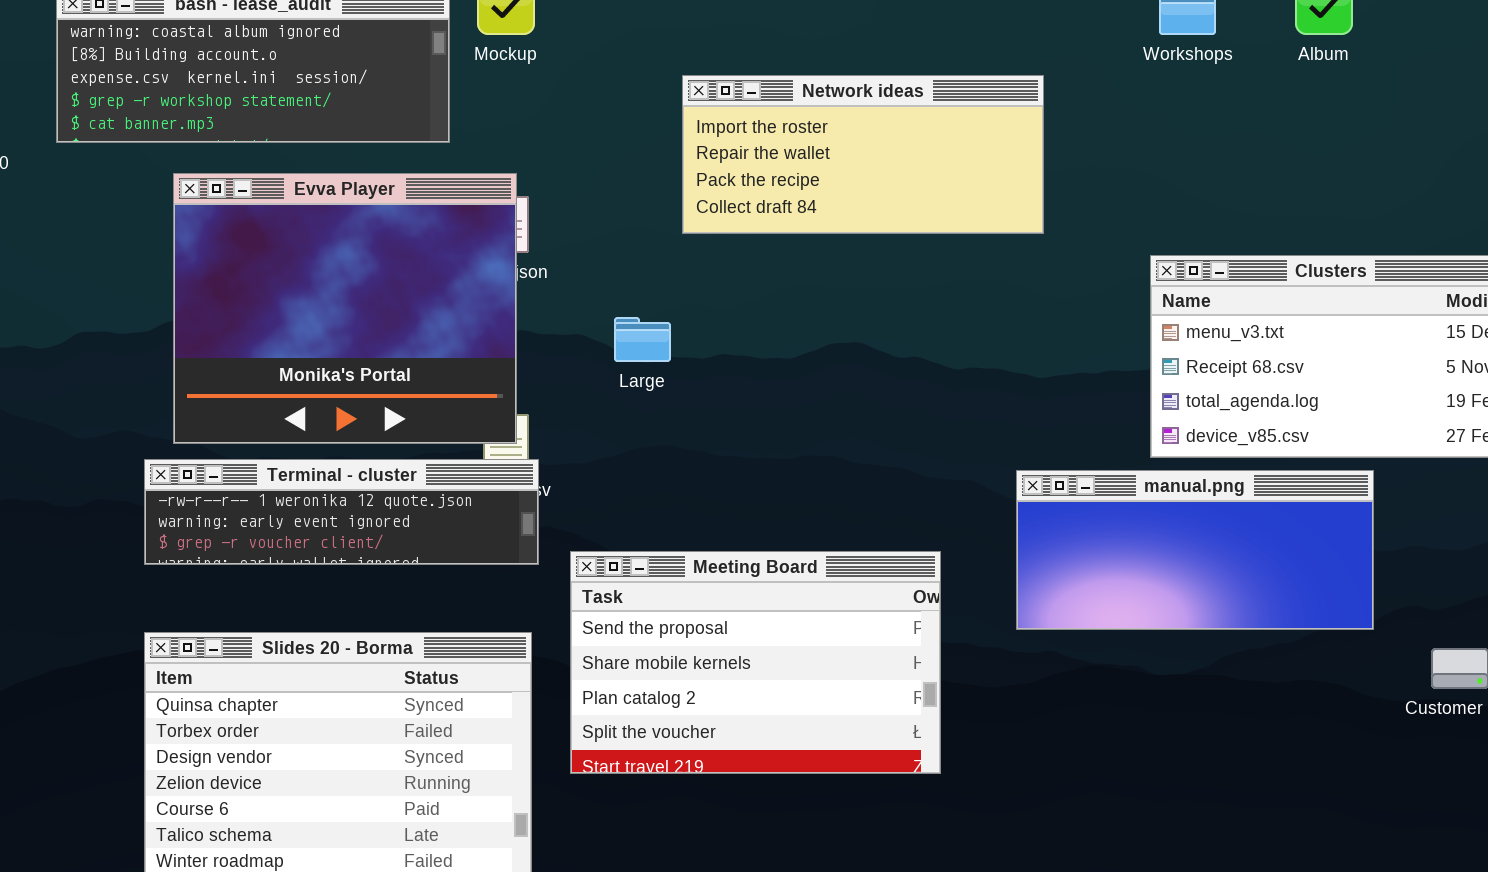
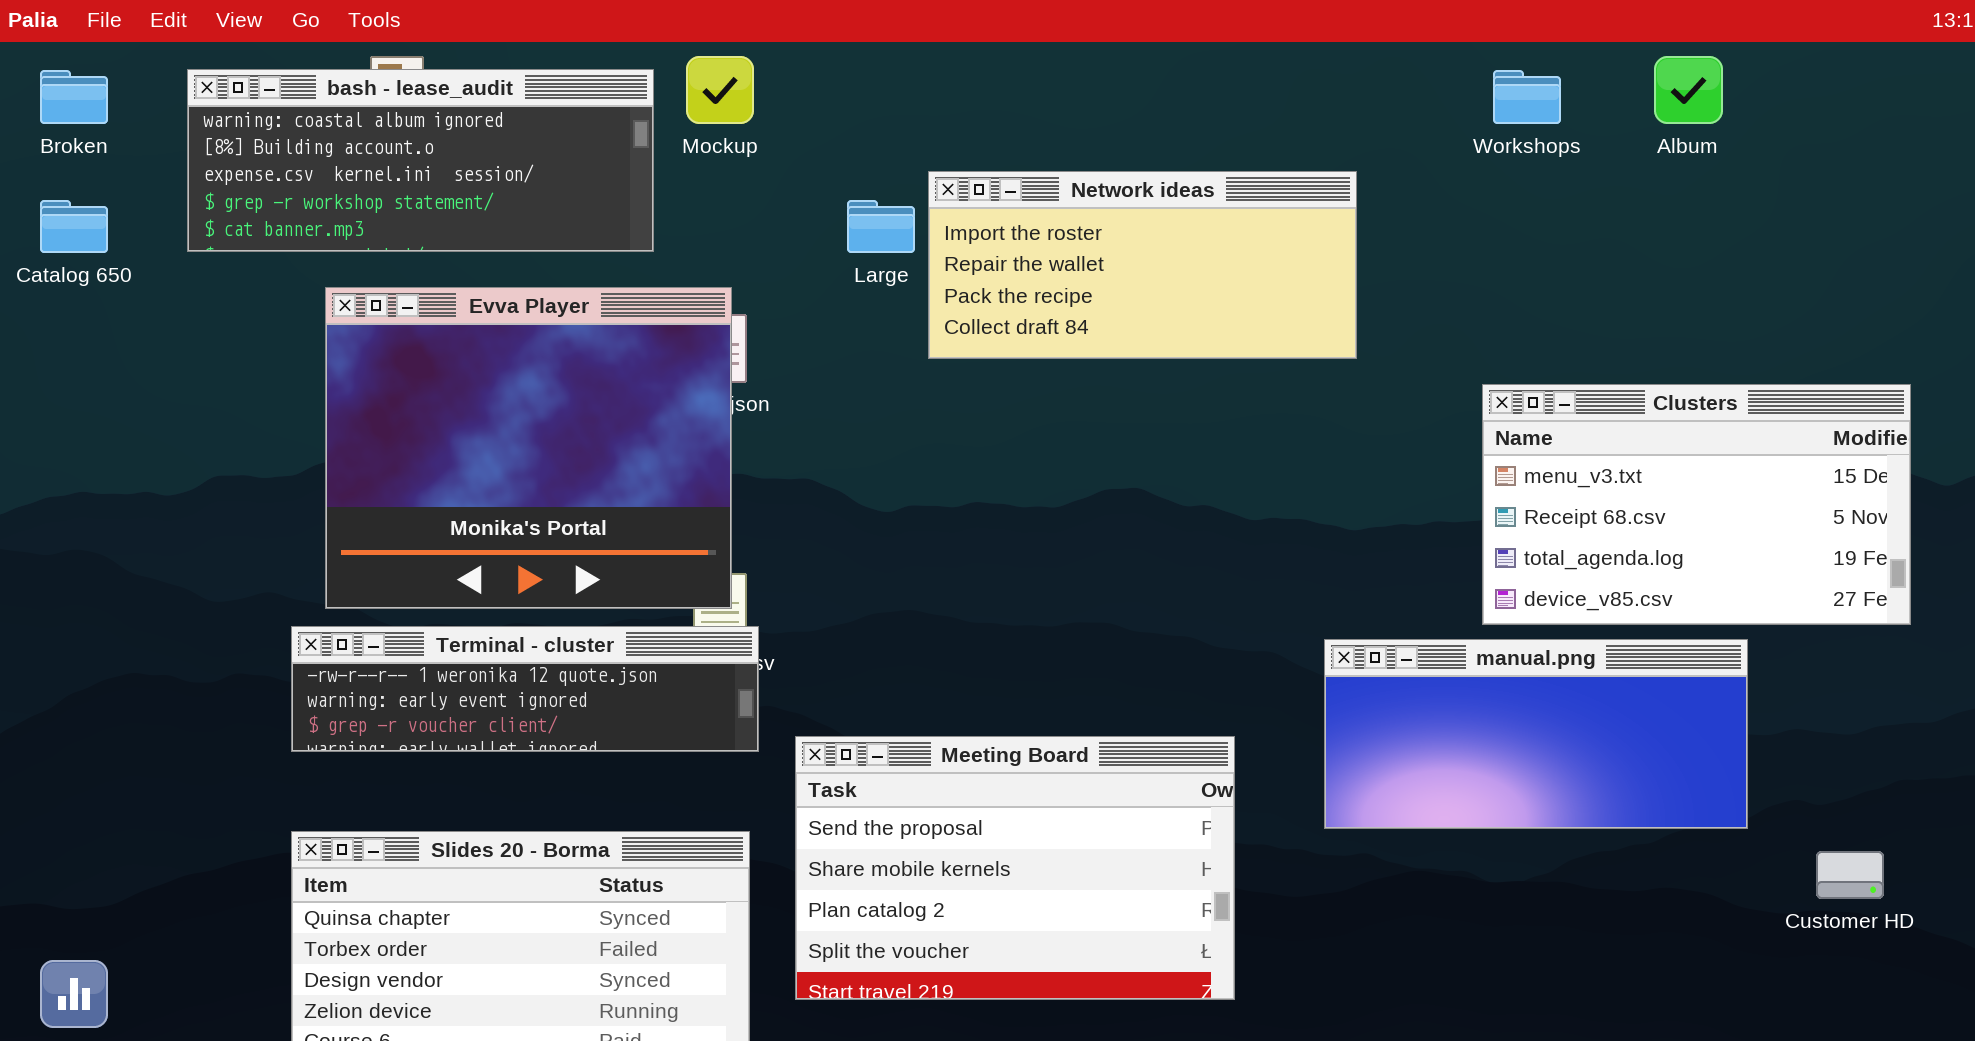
Large: [614,317,671,362] -> [847,200,915,253], moved

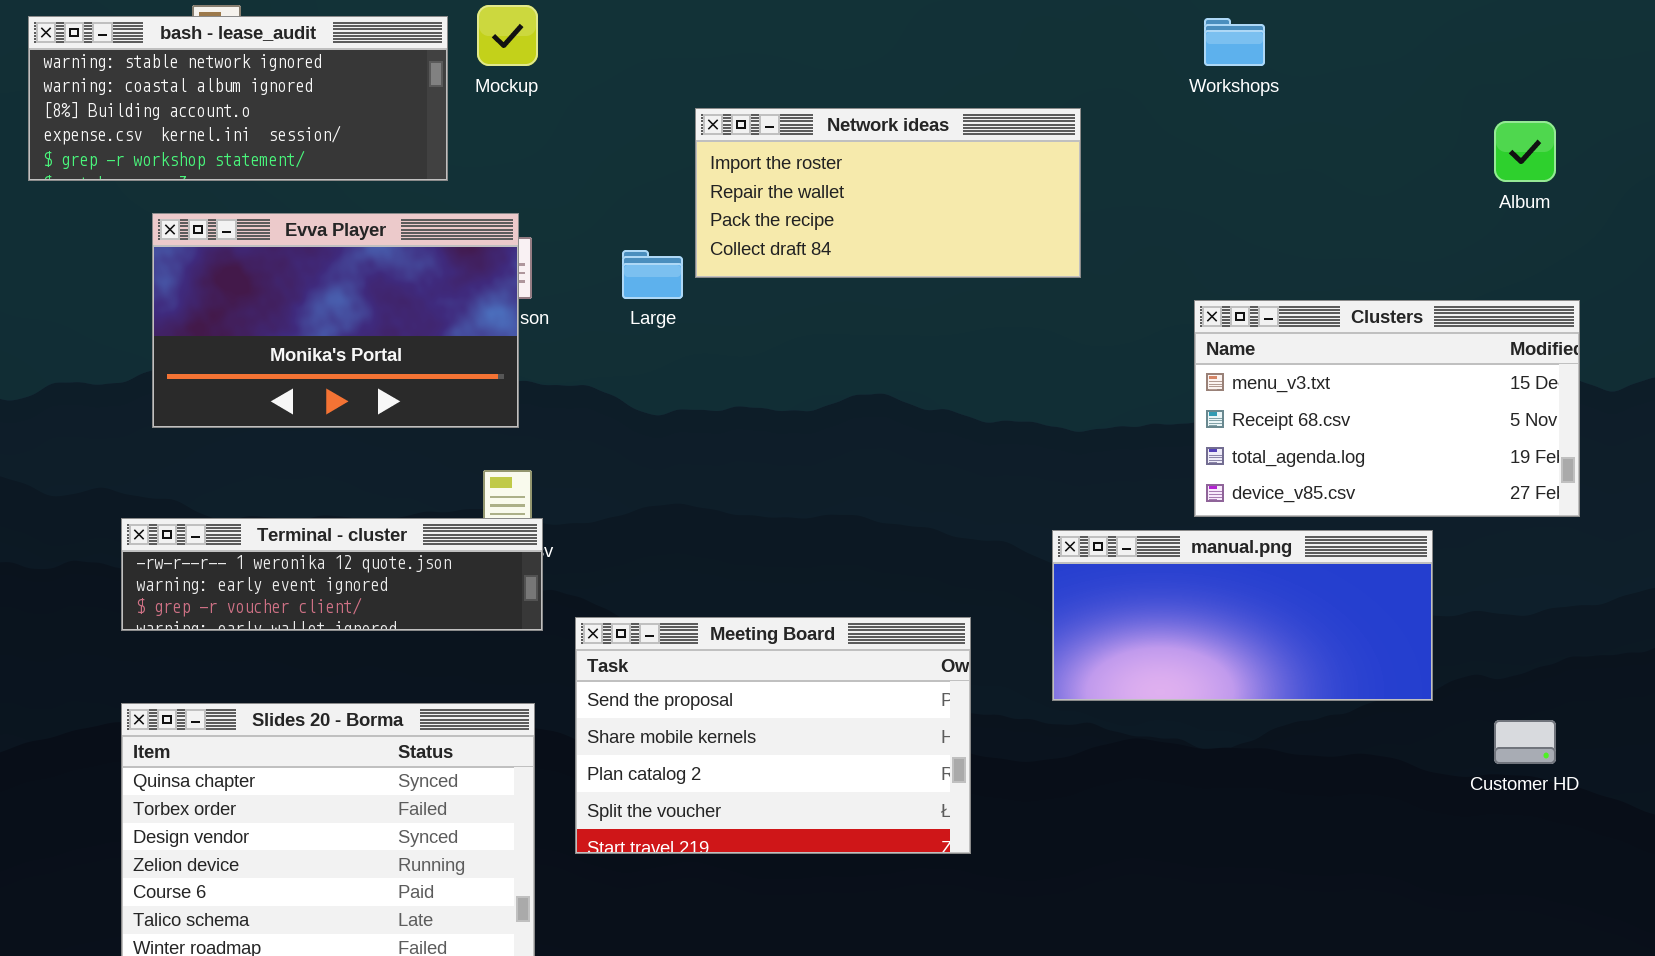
Album: [1654,56,1723,124] -> [1494,121,1556,182], moved
bash - lease_audit: [187,69,654,252] -> [28,16,448,181], scrolled up 1 row
Large: [847,200,915,253] -> [622,250,683,299], moved
Evva Player: [325,287,732,609] -> [152,213,519,428], resized

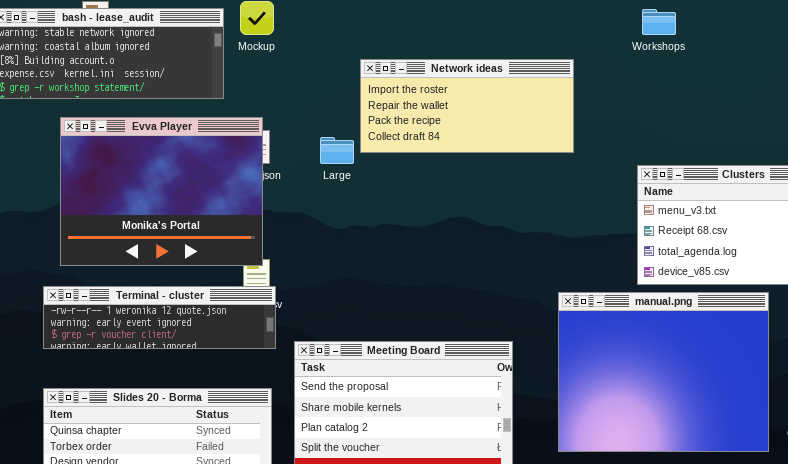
Evva Player: [152,213,519,428] -> [60,117,263,266], resized
manual.png: [1052,530,1433,701] -> [558,292,769,452], resized

